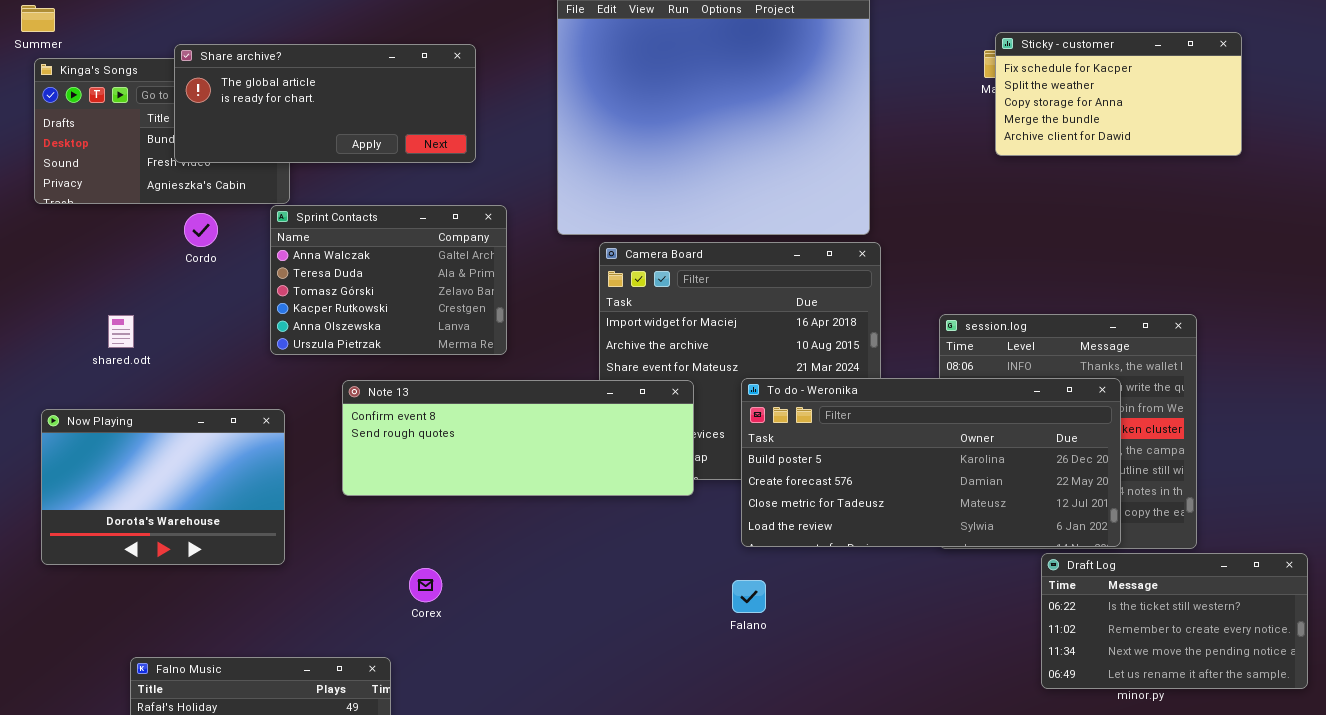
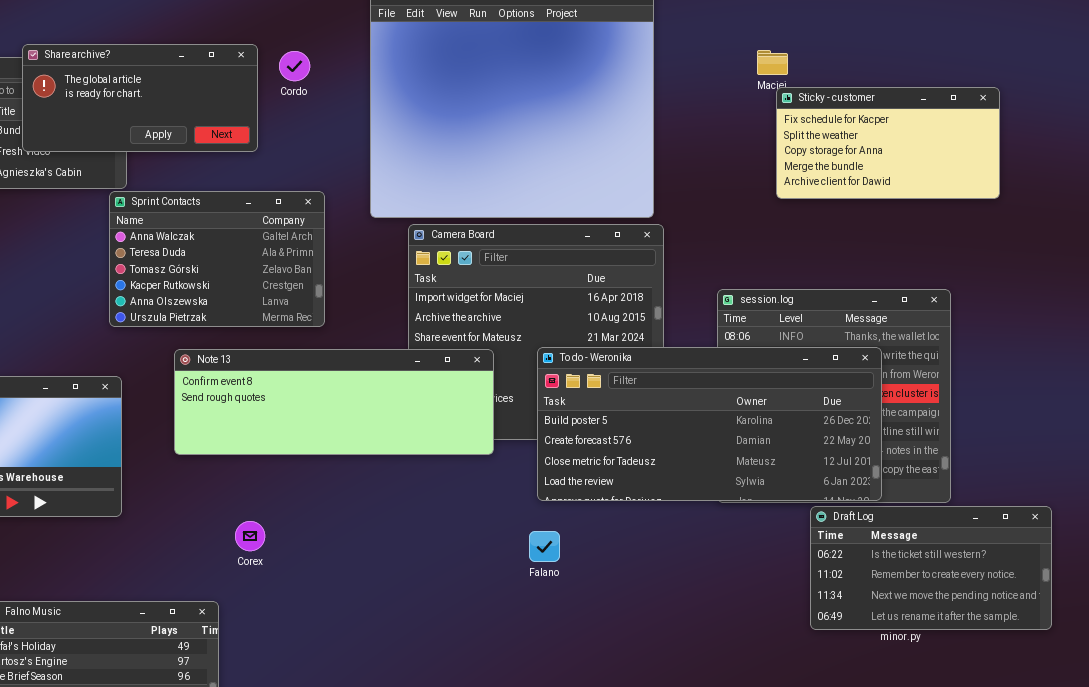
Sticky - customer: [995,32,1242,156] -> [776,87,1000,199], moved
Share archive?: [174,44,476,163] -> [22,44,258,152], resized
Cordo: [184,213,218,247] -> [279,51,310,81], moved

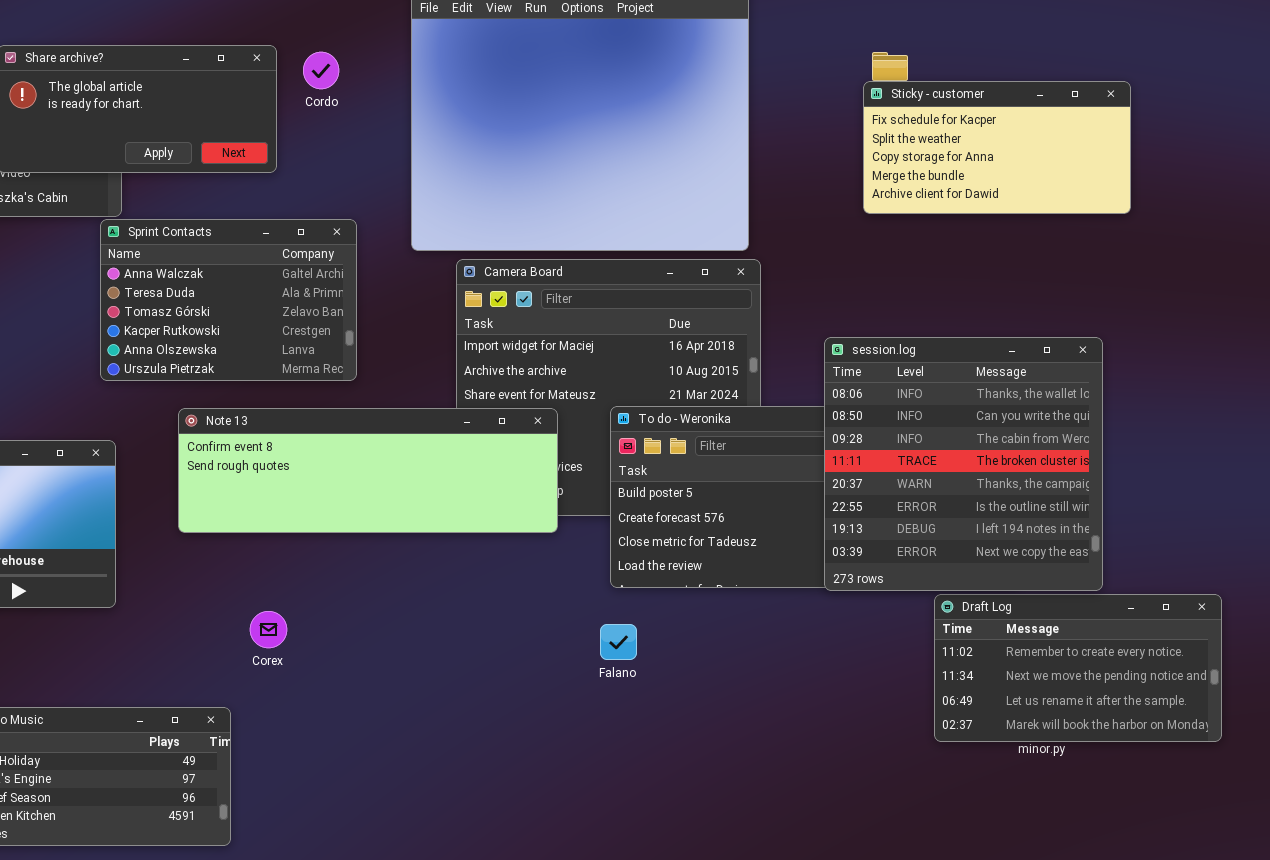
Sticky - customer: [776,87,1000,199] -> [863,81,1131,214], moved
session.log: [717,289,951,503] -> [824,337,1103,591], raised
Draft Log: [810,506,1052,630] -> [934,594,1222,742], scrolled down 1 row

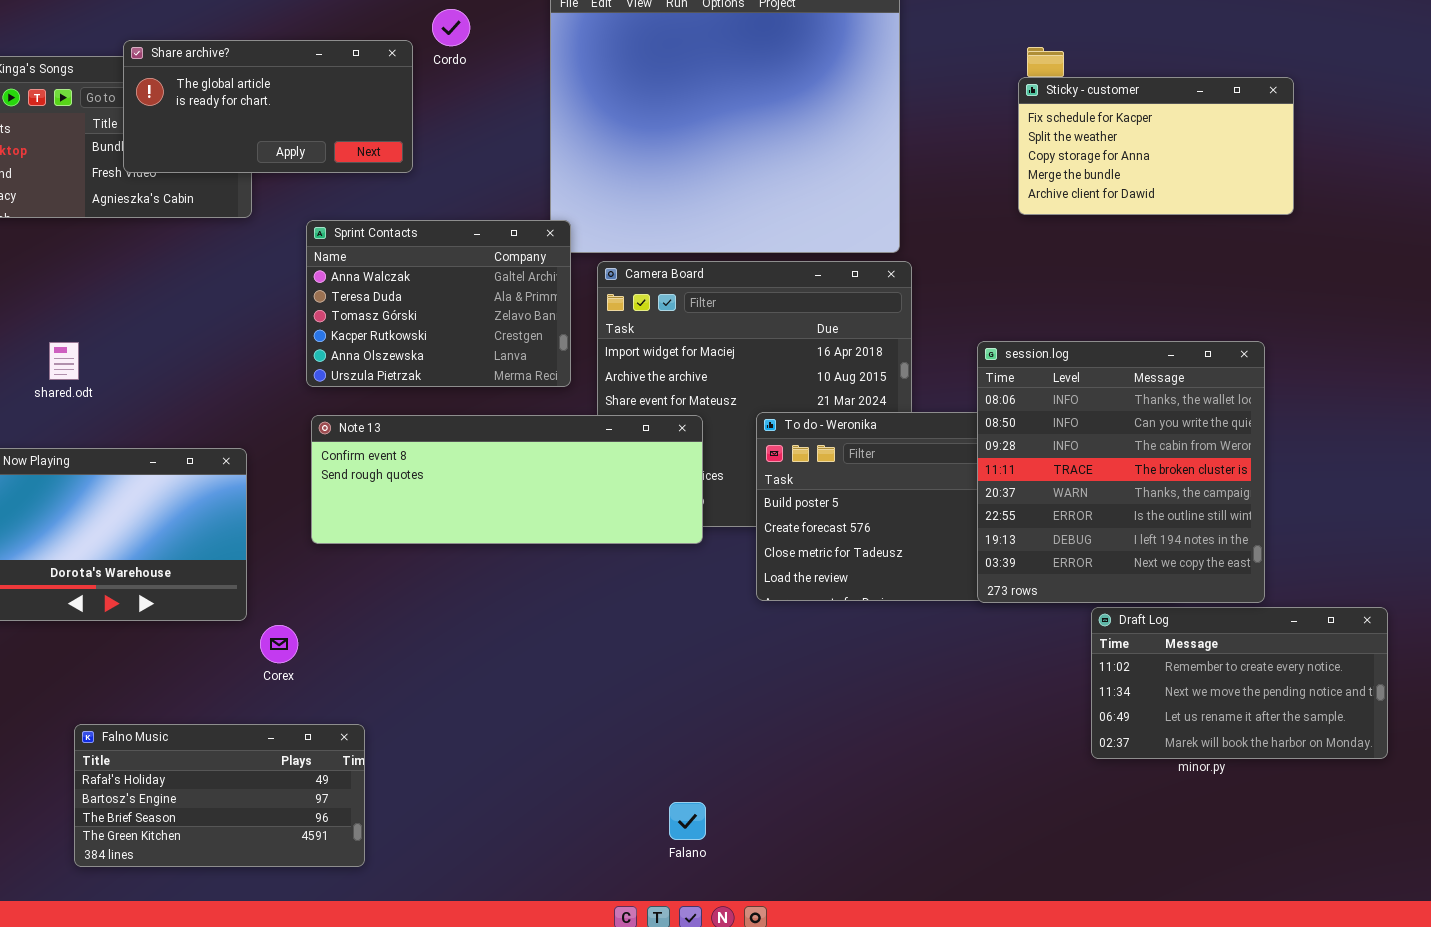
Cordo: [303,52,339,89] -> [432,9,470,46], moved
Sprint Contacts: [100,219,357,381] -> [306,220,571,387], moved
Corex: [250,611,287,648] -> [260,625,298,663], moved
Falano: [600,624,637,660] -> [669,802,706,840], moved

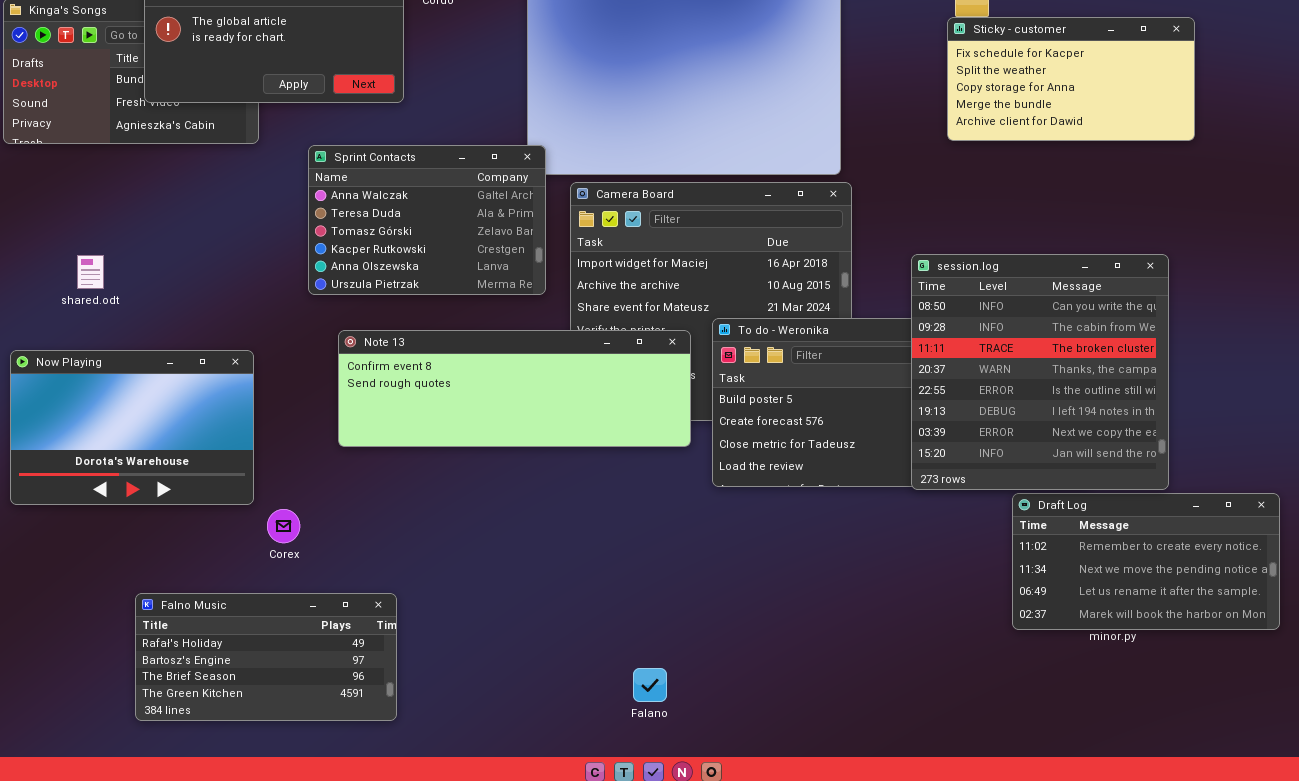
session.log: [977,341,1265,603] -> [911,254,1169,490], scrolled down 1 row
Note 13: [311,415,703,544] -> [338,330,691,447], moved
Falno Music: [74,724,365,867] -> [135,593,397,721], moved

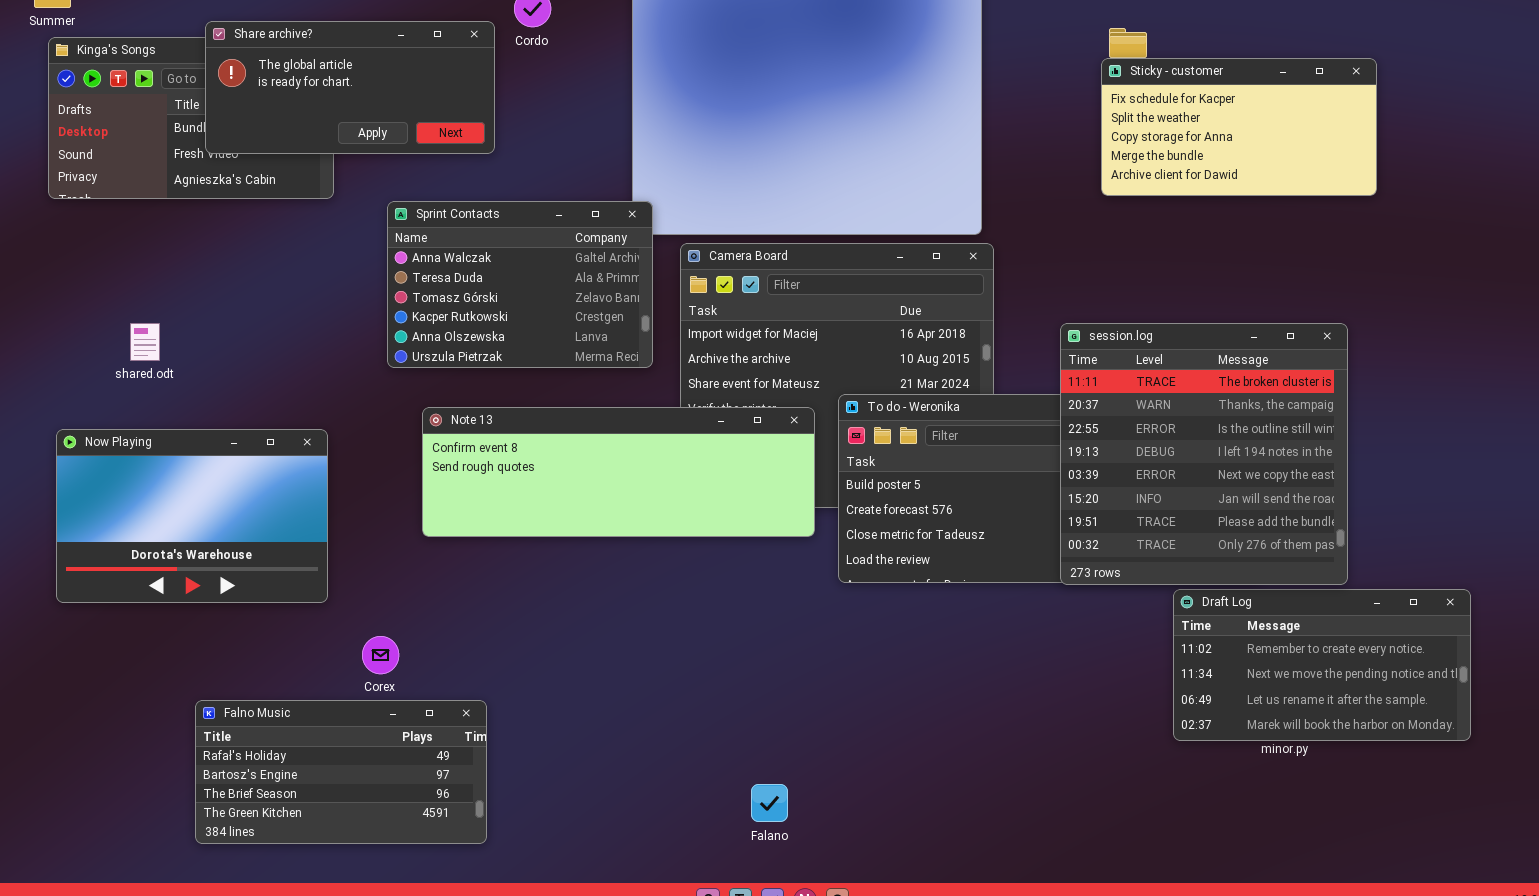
session.log: [911,254,1169,490] -> [1060,323,1348,585], scrolled down 2 rows
Corex: [267,509,300,543] -> [362,636,399,674], moved

